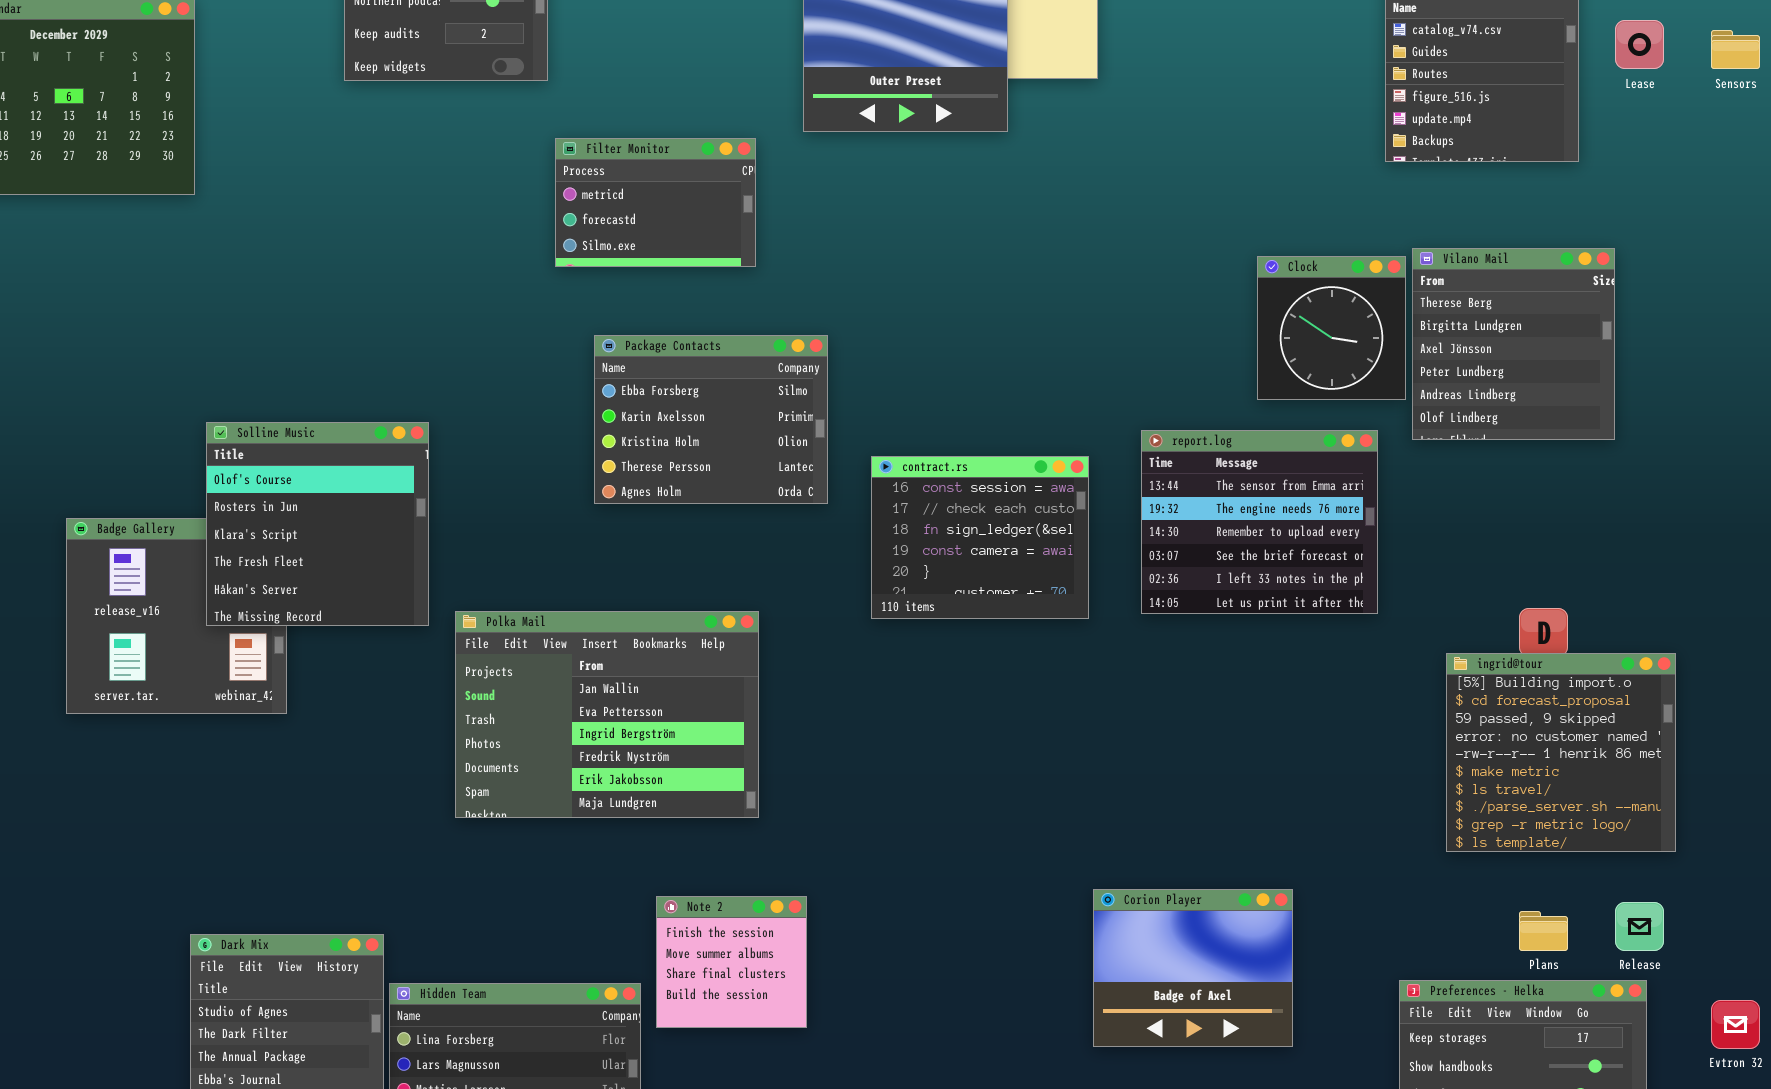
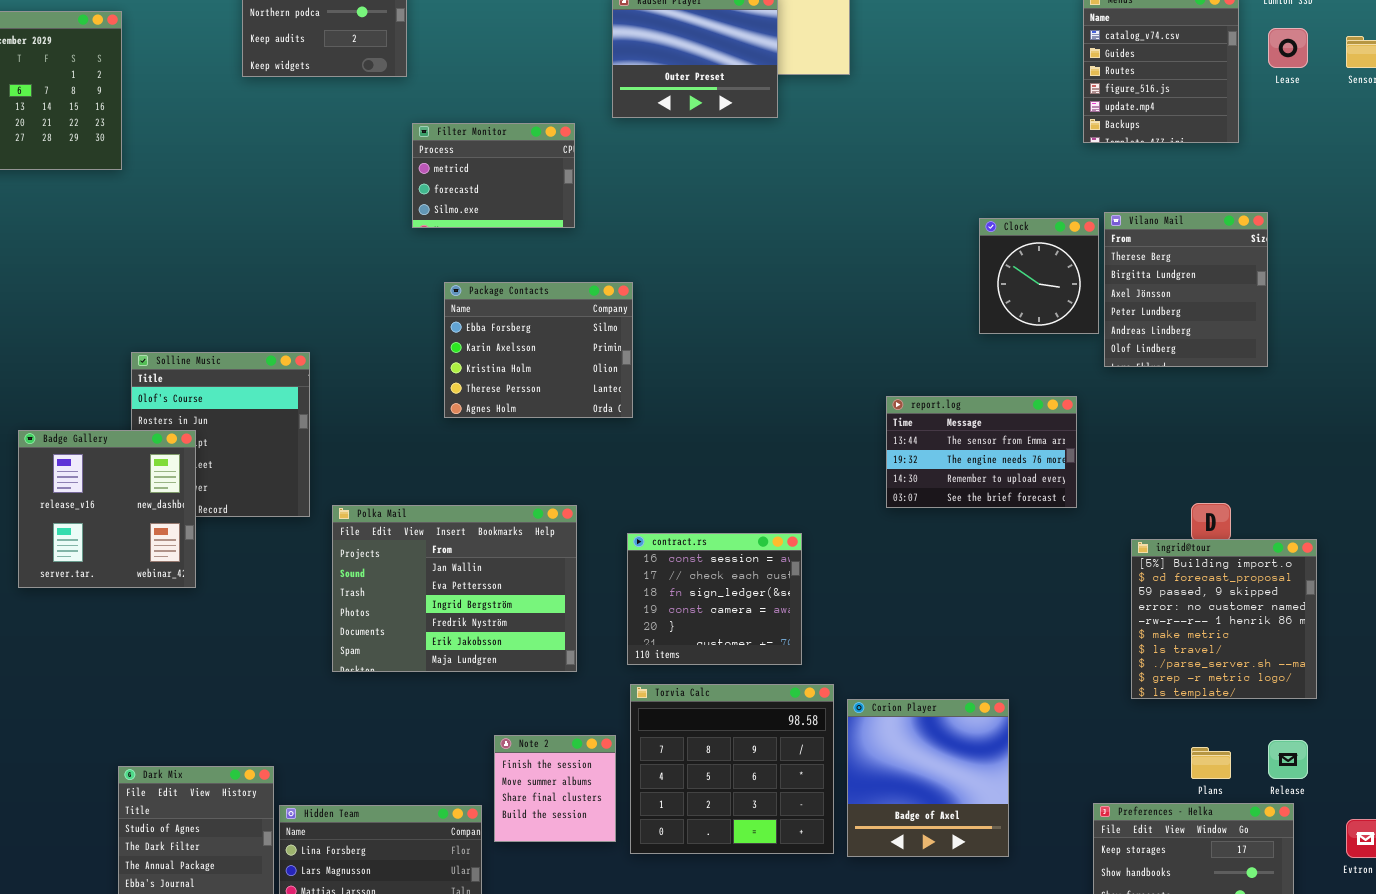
report.log: [1141,430,1378,614] -> [886,396,1077,508], resized
contract.rs: [871,456,1089,619] -> [627,533,802,665], moved
Badge Gallery: [66,518,287,714] -> [18,430,196,588], raised
Torvia Calc: none -> [630,684,834,854], opened
Corion Player: [1093,889,1293,1047] -> [847,699,1009,857], resized

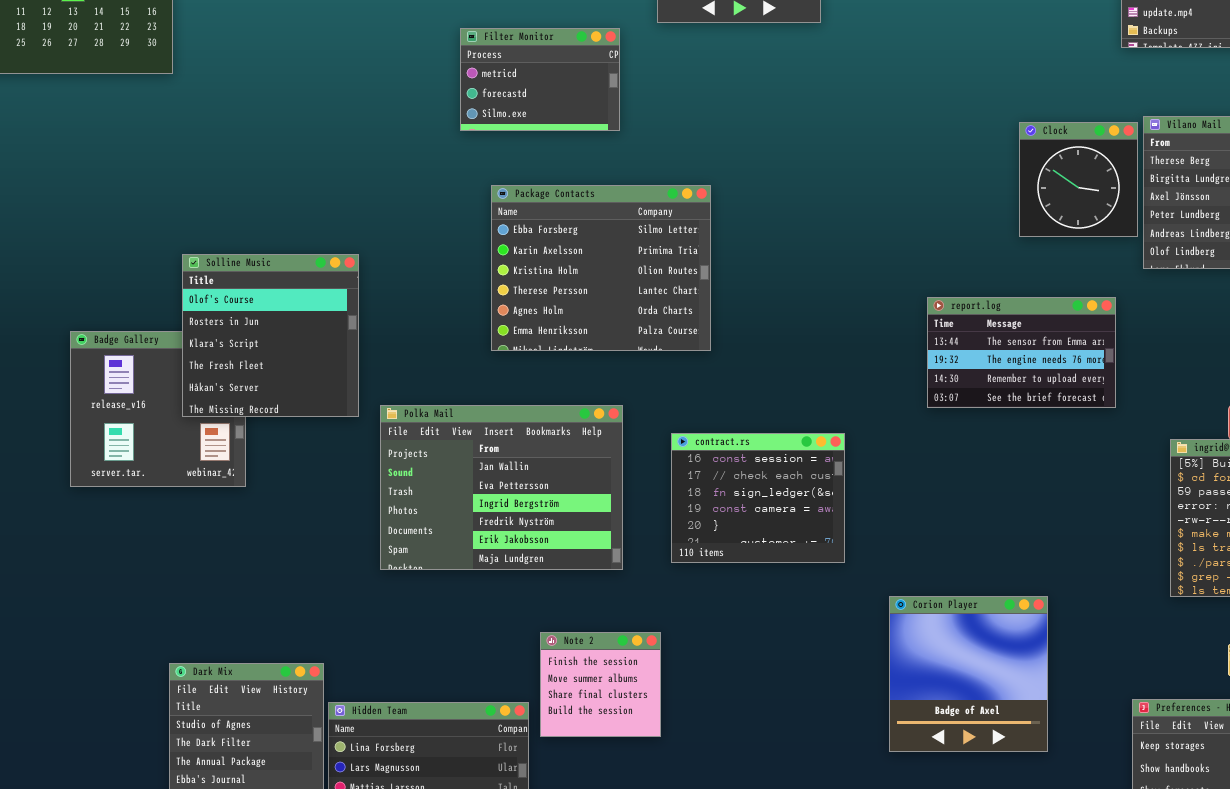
Package Contacts: [444,282,633,418] -> [491,185,711,351], resized
Solline Music: [131,352,310,517] -> [182,254,359,417], raised
Torvia Calc: [630,684,834,854] -> none, closed

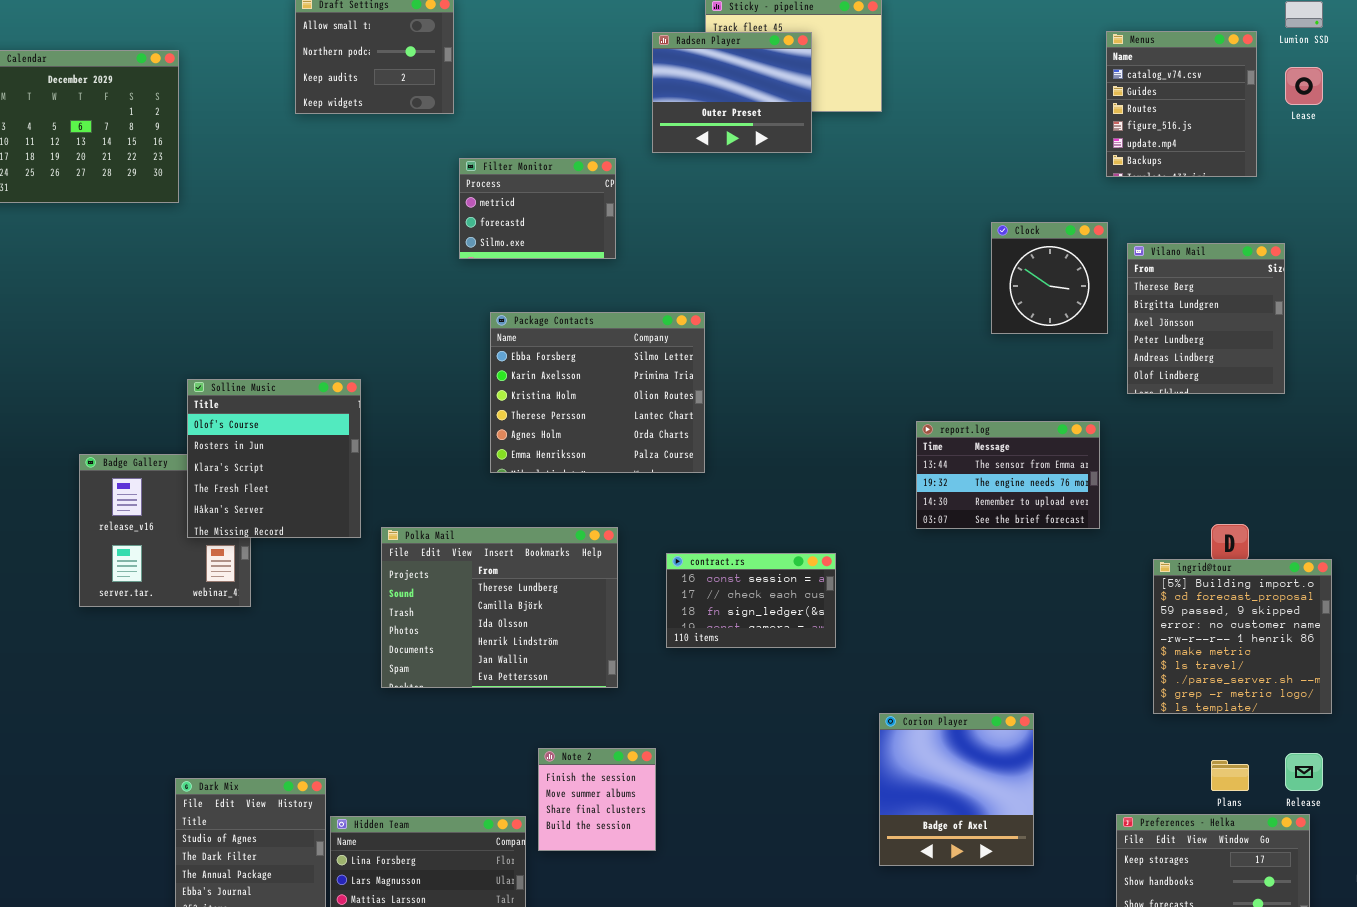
Clock: [1019,122,1138,237] -> [991,222,1108,334], moved
Polka Mail: [380,405,623,570] -> [381,527,618,688], scrolled up 4 rows
contract.rs: [671,433,845,563] -> [666,553,836,648], resized

